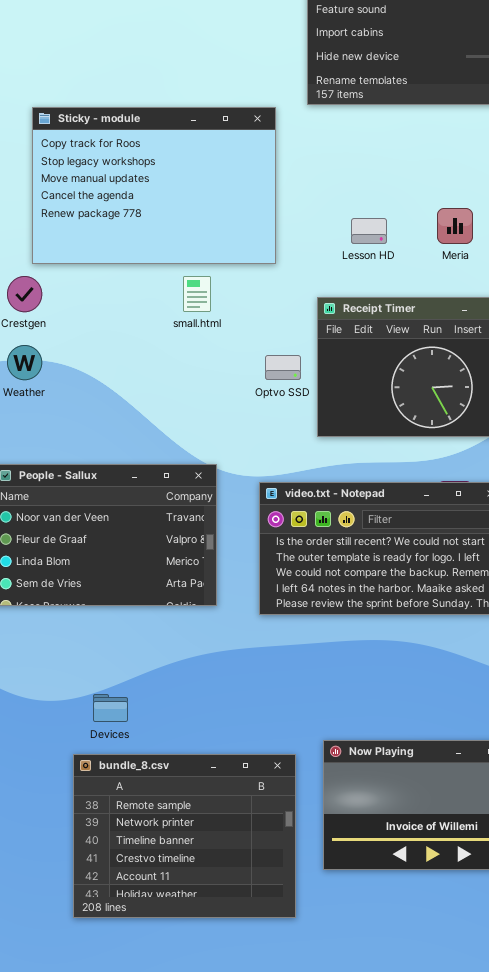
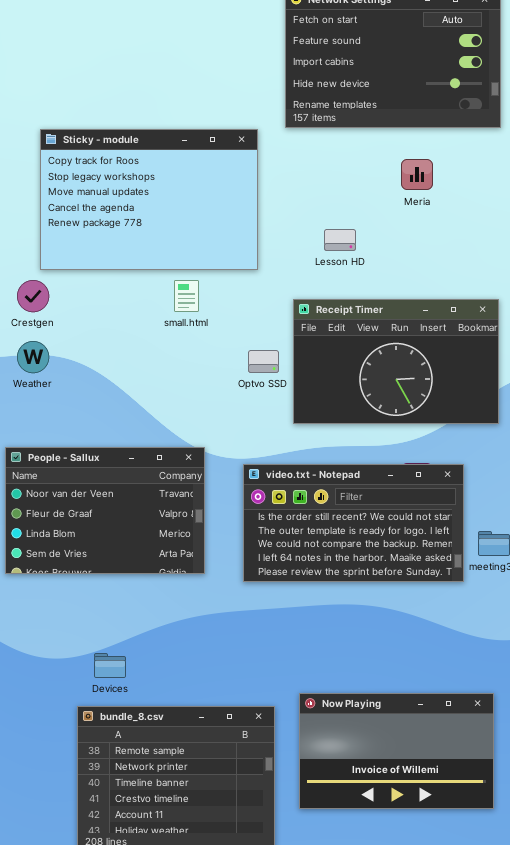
Meria: [437,208,473,244] -> [401,159,433,190], moved

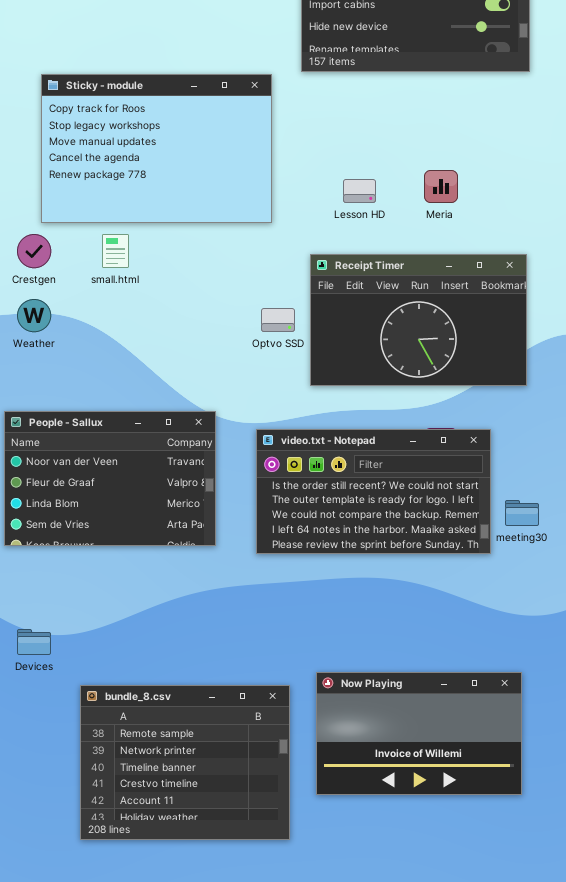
Meria: [401,159,433,190] -> [424,170,458,203], moved
small.html: [174,280,199,312] -> [102,234,129,268], moved
Devices: [94,653,126,678] -> [17,629,51,655], moved

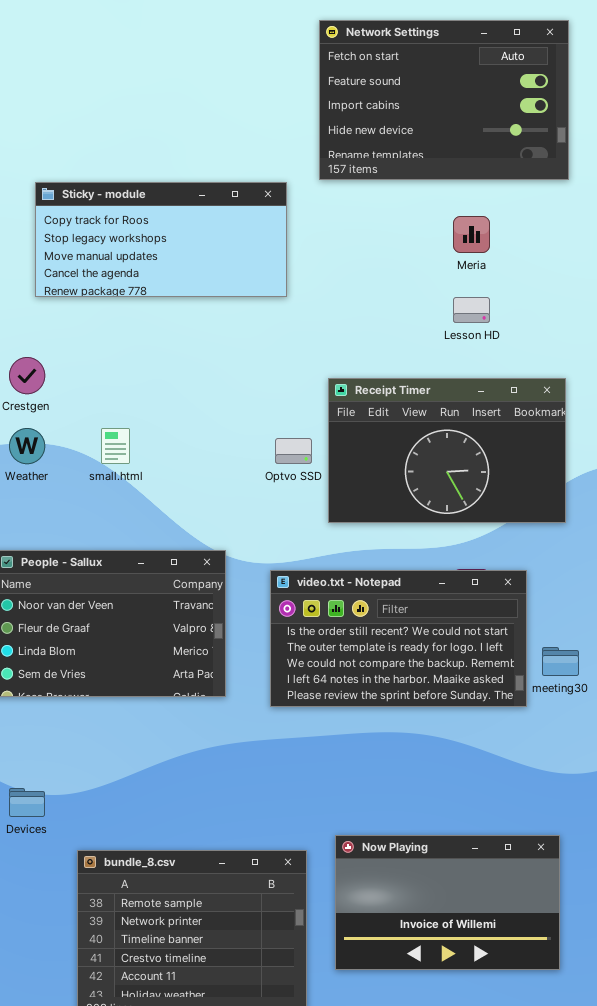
Sticky - module: [41,74,272,223] -> [35,182,287,297], resized
Meria: [424,170,458,203] -> [453,216,490,253], moved
Lesson HD: [343,179,376,203] -> [453,297,490,323], moved
small.html: [102,234,129,268] -> [101,428,130,464], moved

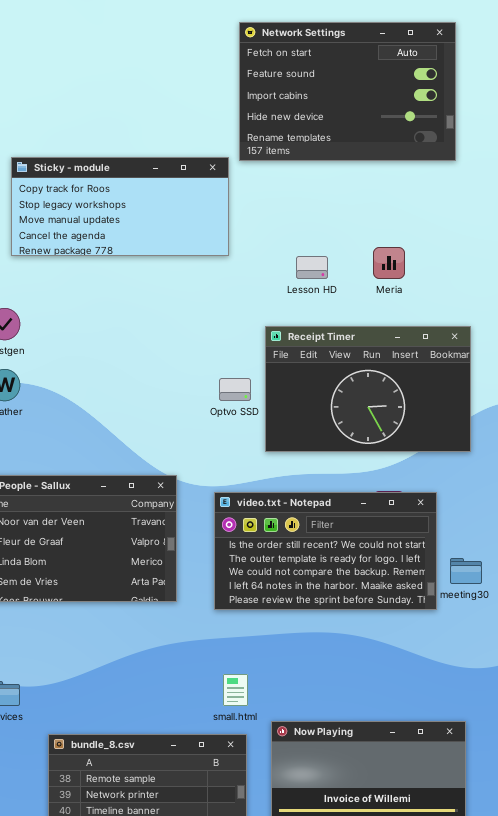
Network Settings: [319,20,569,180] -> [239,22,456,161], moved
Meria: [453,216,490,253] -> [373,247,405,279], moved
Lesson HD: [453,297,490,323] -> [296,256,328,279], moved
small.html: [101,428,130,464] -> [223,674,248,706], moved

